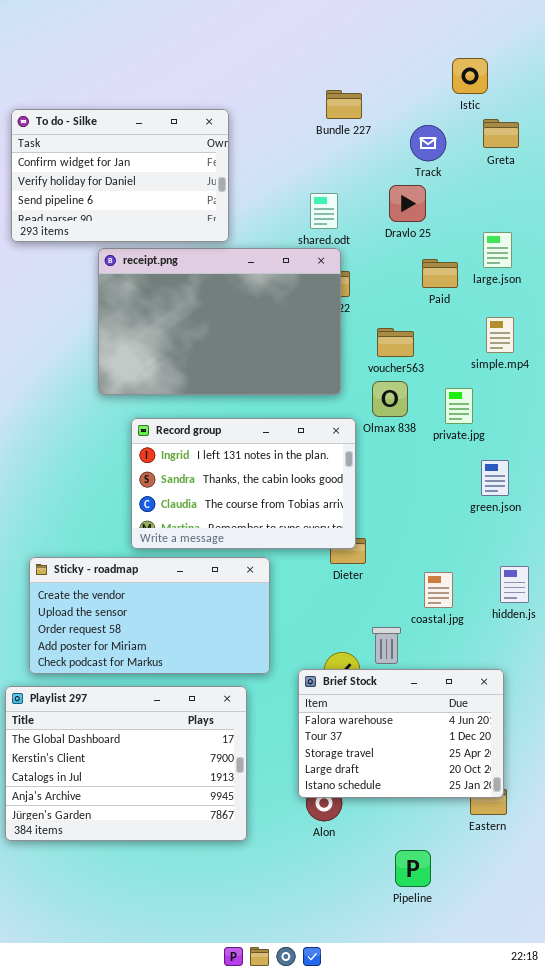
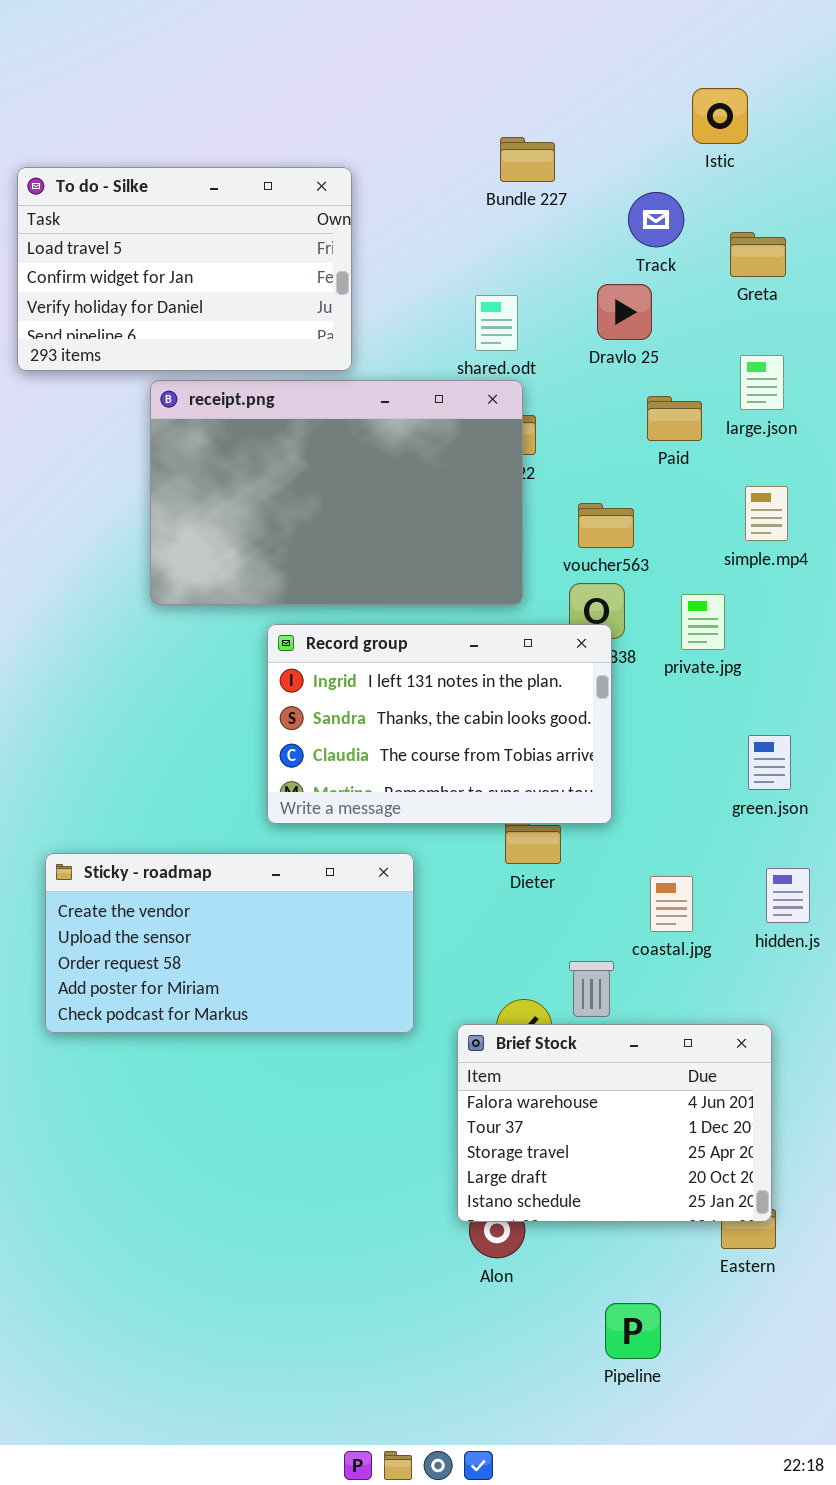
To do - Silke: [11,109,229,242] -> [17,167,352,371], scrolled up 1 row
Greta: [483,119,519,148] -> [730,232,786,277], moved
Record group: [131,418,356,549] -> [267,624,612,824], moved
green.json: [481,460,509,496] -> [748,735,791,790], moved
Playlist 297: [5,686,247,841] -> none, closed

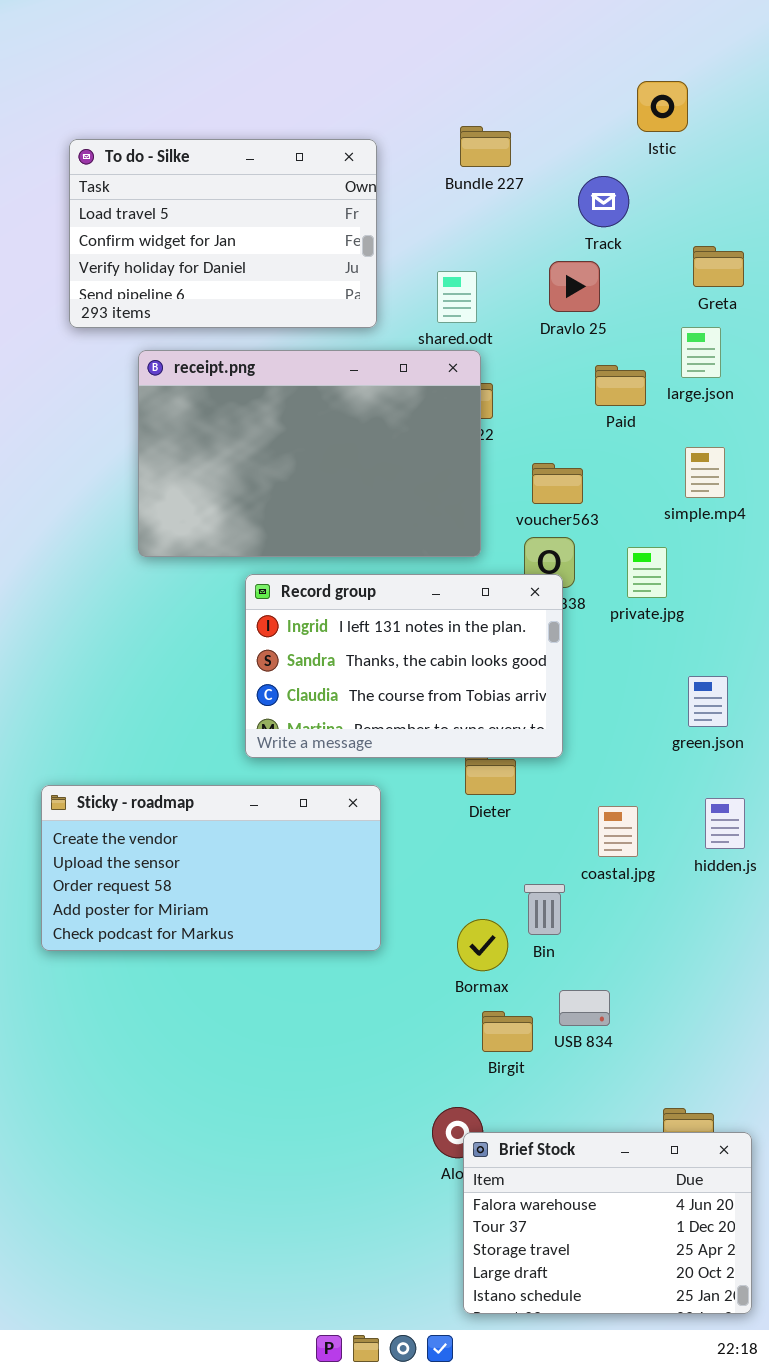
To do - Silke: [17,167,352,371] -> [69,139,377,328], moved
Greta: [730,232,786,277] -> [693,246,744,287], moved
Brief Stock: [457,1024,772,1222] -> [463,1132,752,1314], moved

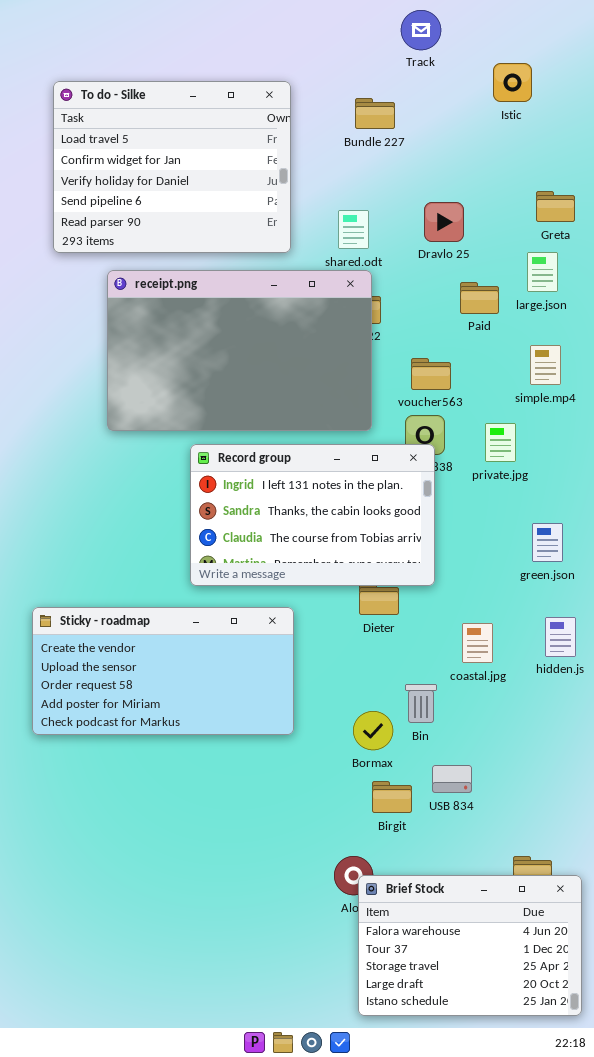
To do - Silke: [69,139,377,328] -> [53,81,291,253], resized
Track: [578,176,629,227] -> [401,10,441,50], moved

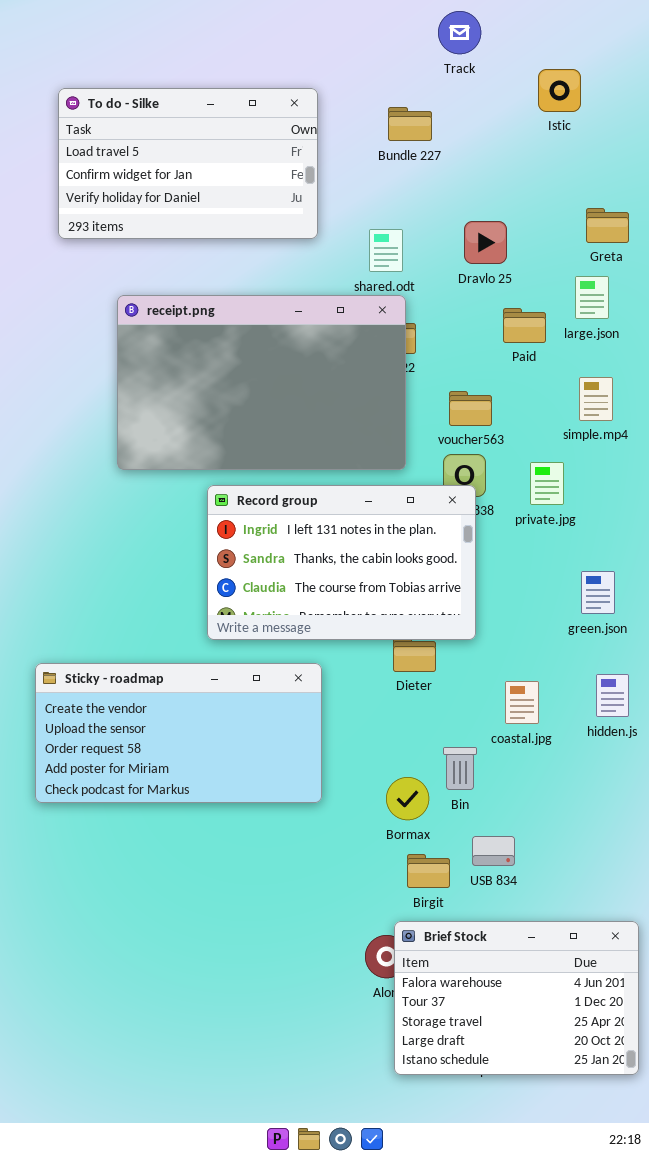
To do - Silke: [53,81,291,253] -> [58,88,318,239], resized
Brief Stock: [358,875,582,1016] -> [394,921,639,1075], moved

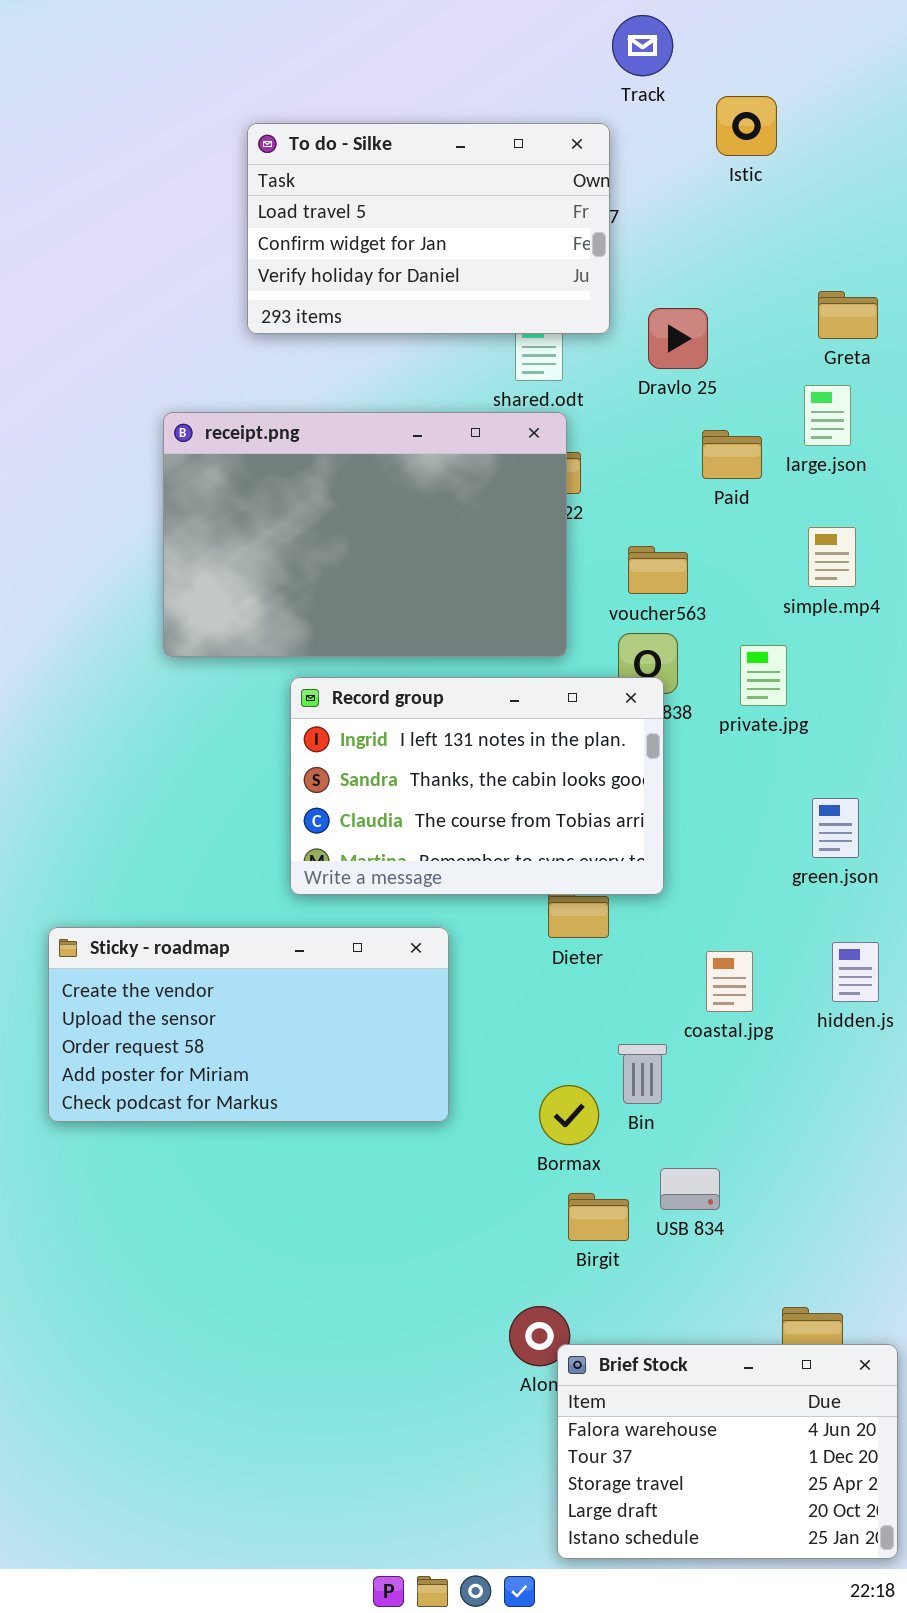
Istic: [538,69,581,112] -> [716,96,777,156], moved
To do - Silke: [58,88,318,239] -> [247,123,610,334], moved
Brief Stock: [394,921,639,1075] -> [557,1344,898,1559], moved

